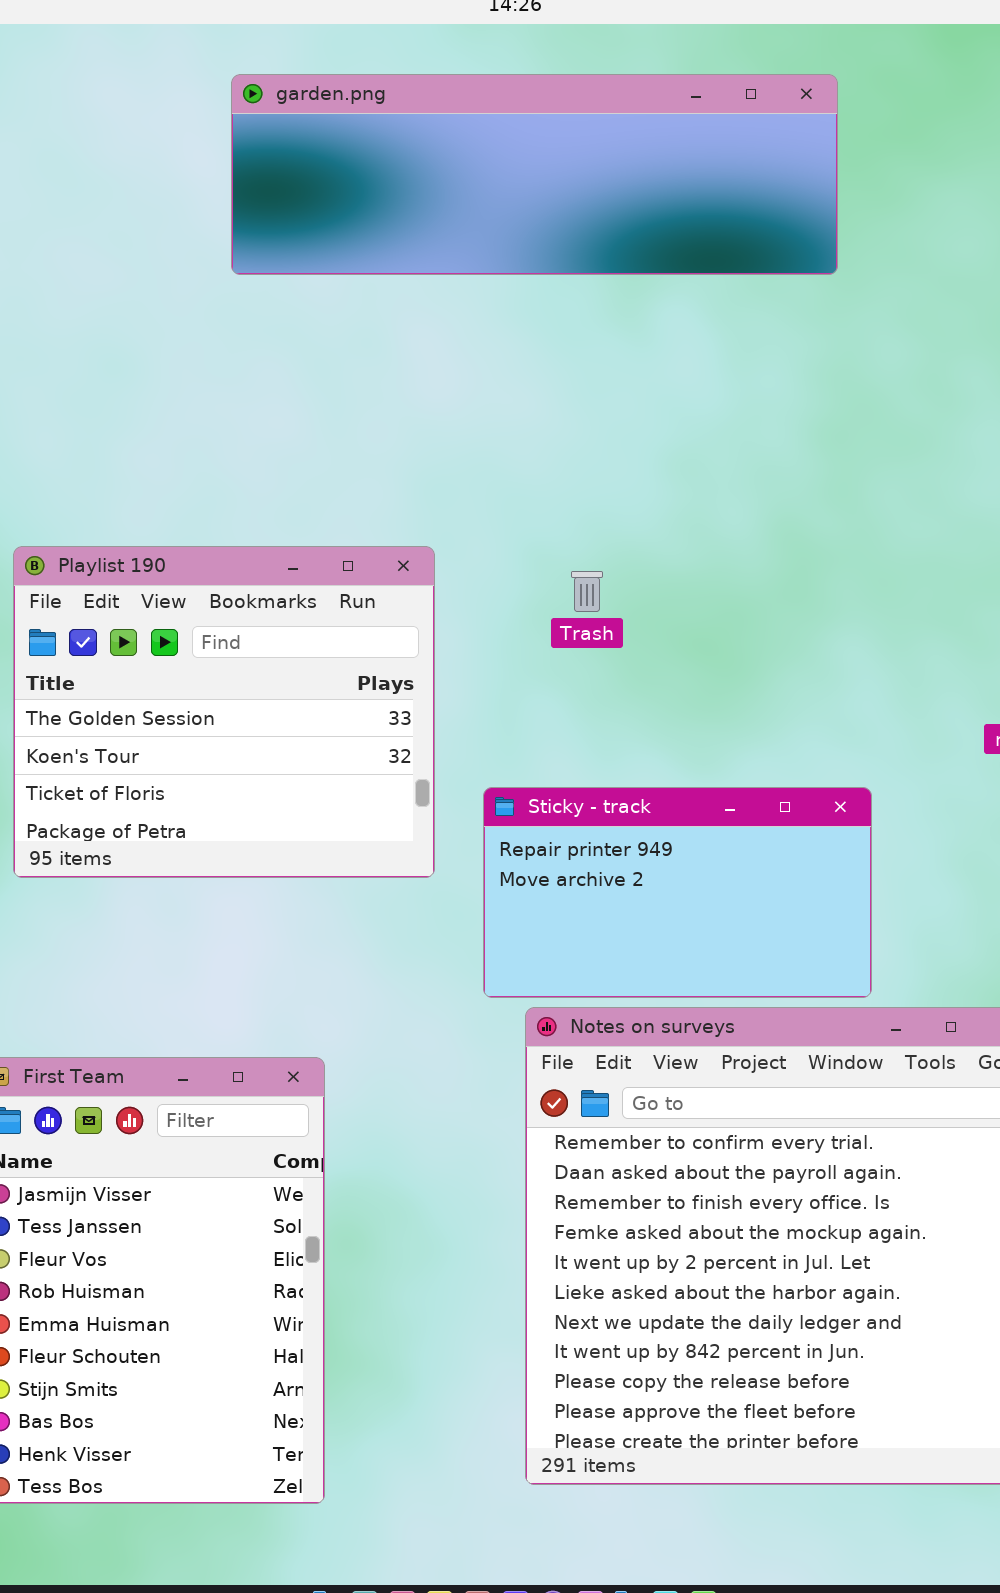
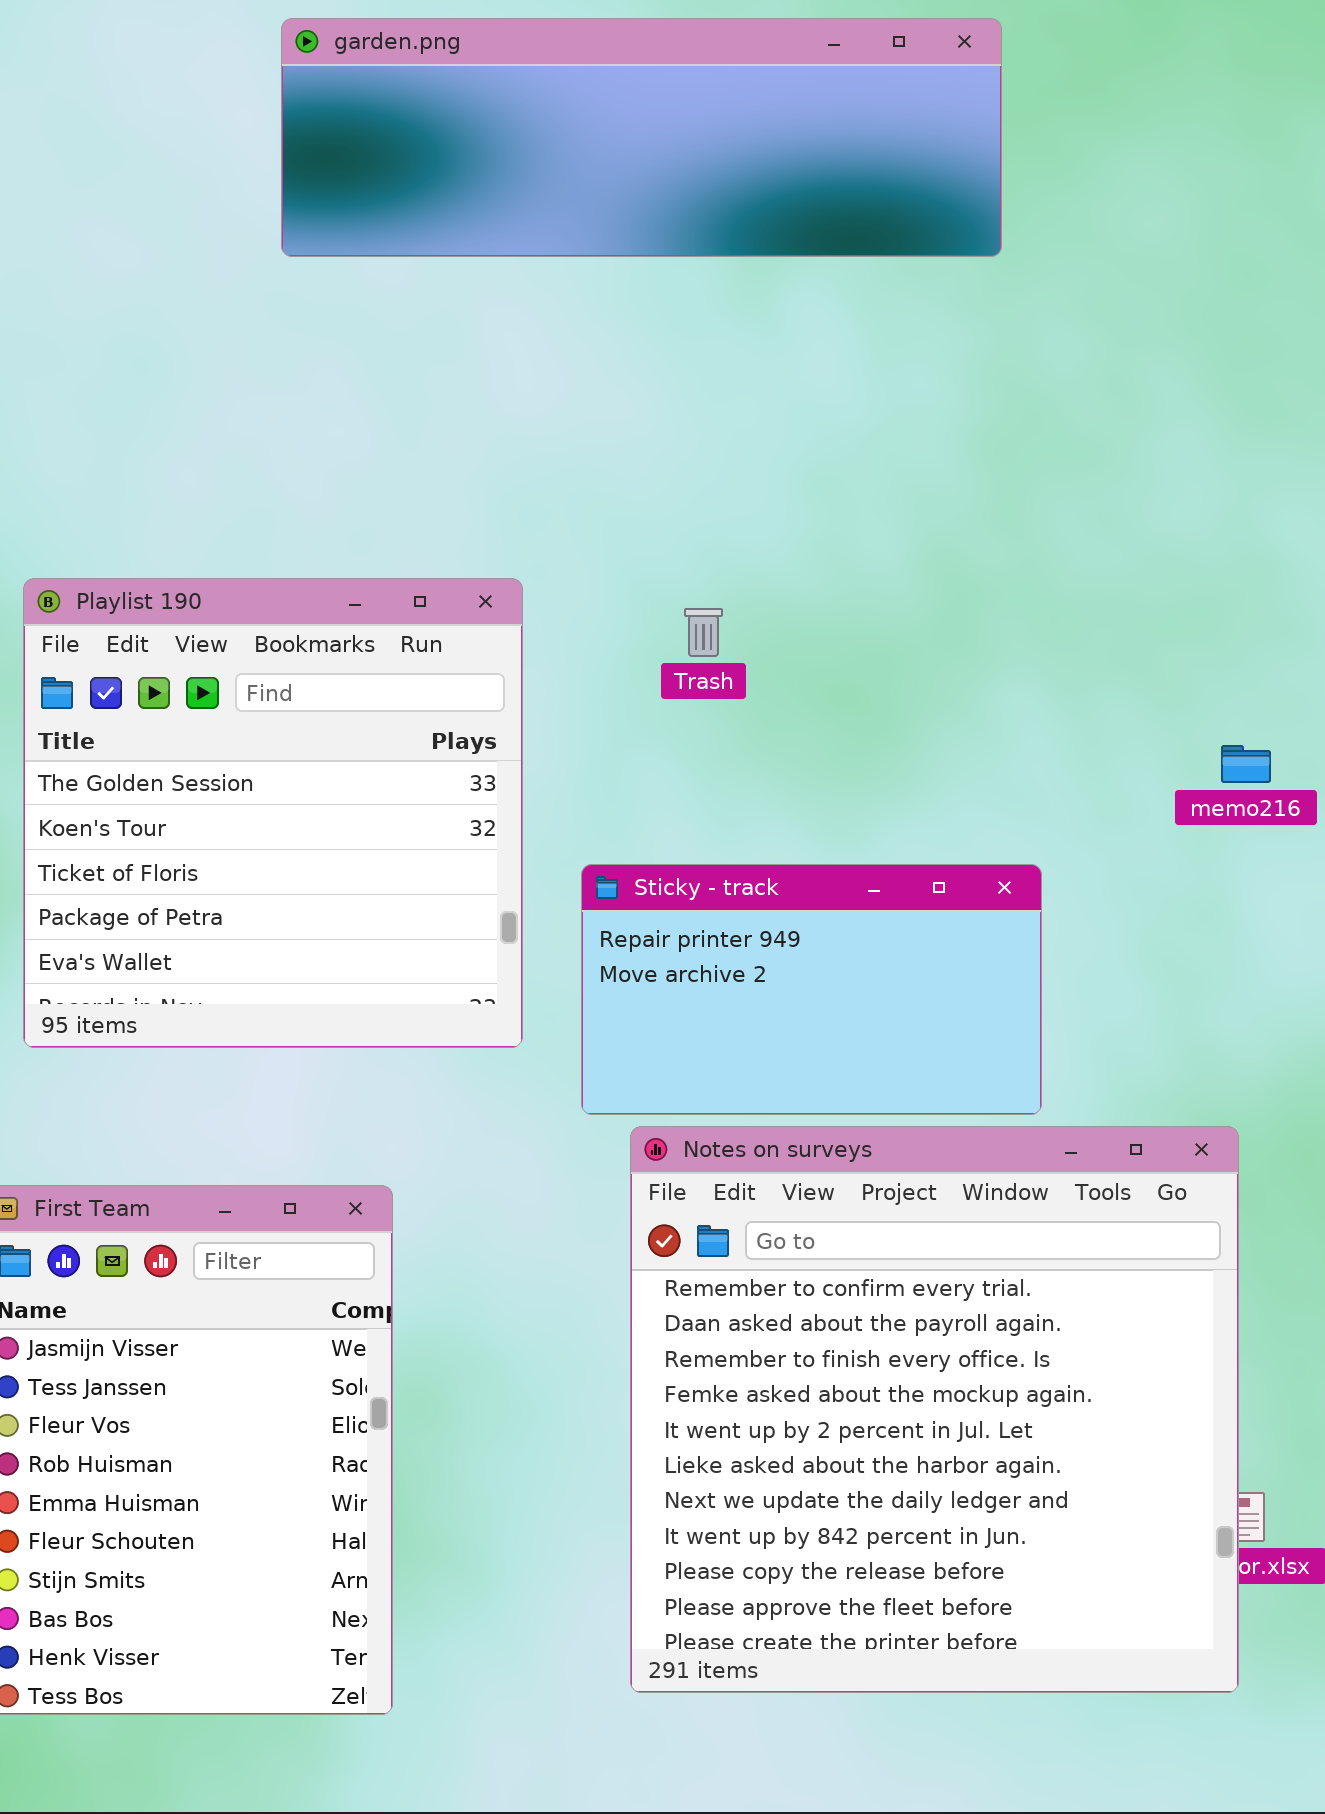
Playlist 190: [13,546,435,878] -> [23,578,523,1048], resized

